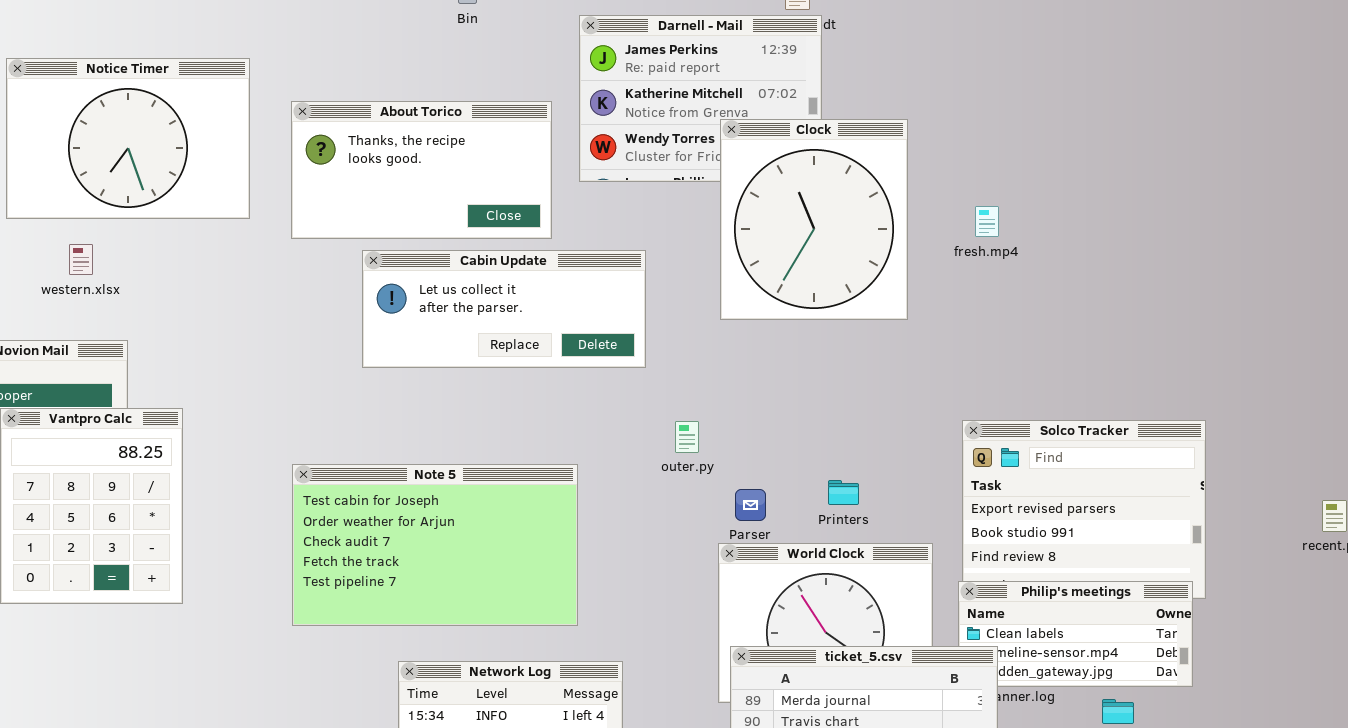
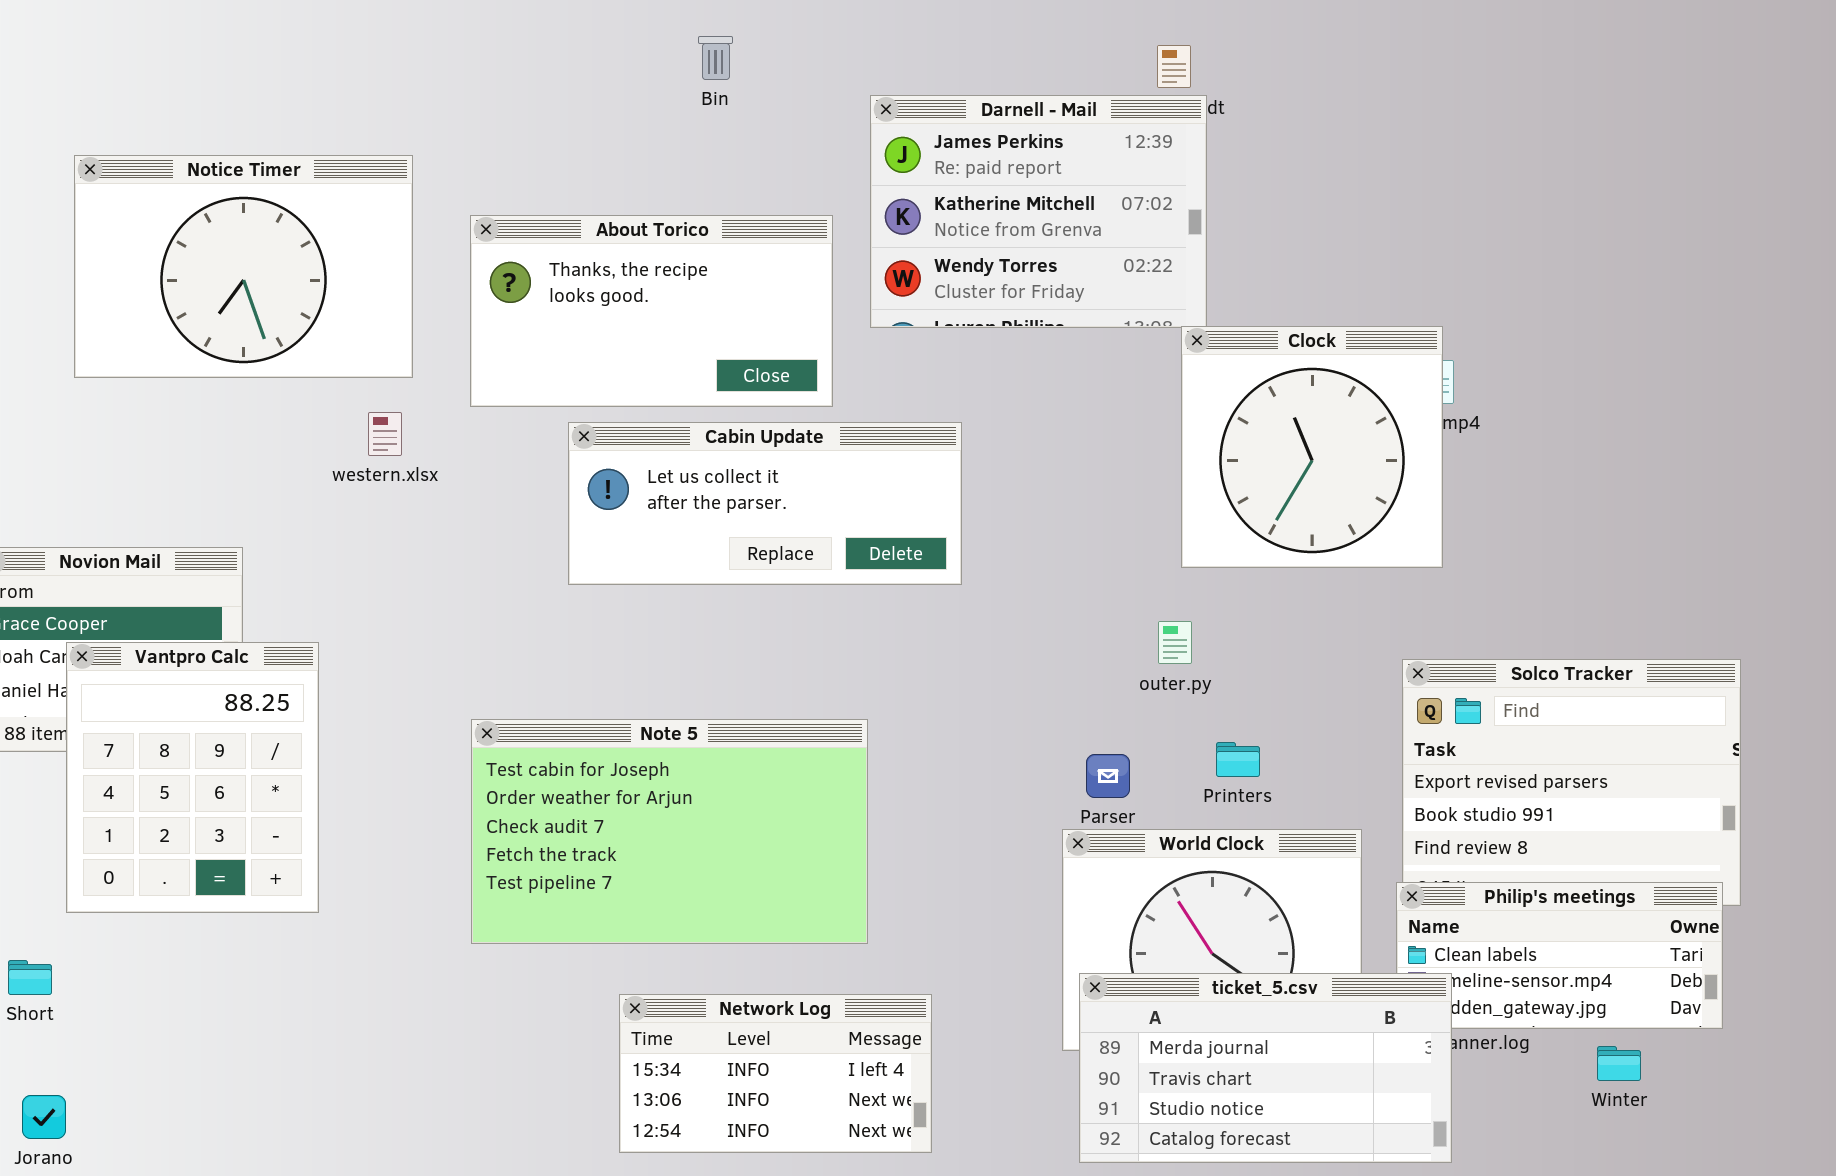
Clock: [720,119,908,320] -> [1181,326,1443,568], moved, resized
western.xlsx: [69,244,93,275] -> [368,412,402,456], moved
outer.py: [675,421,699,453] -> [1158,621,1192,664], moved

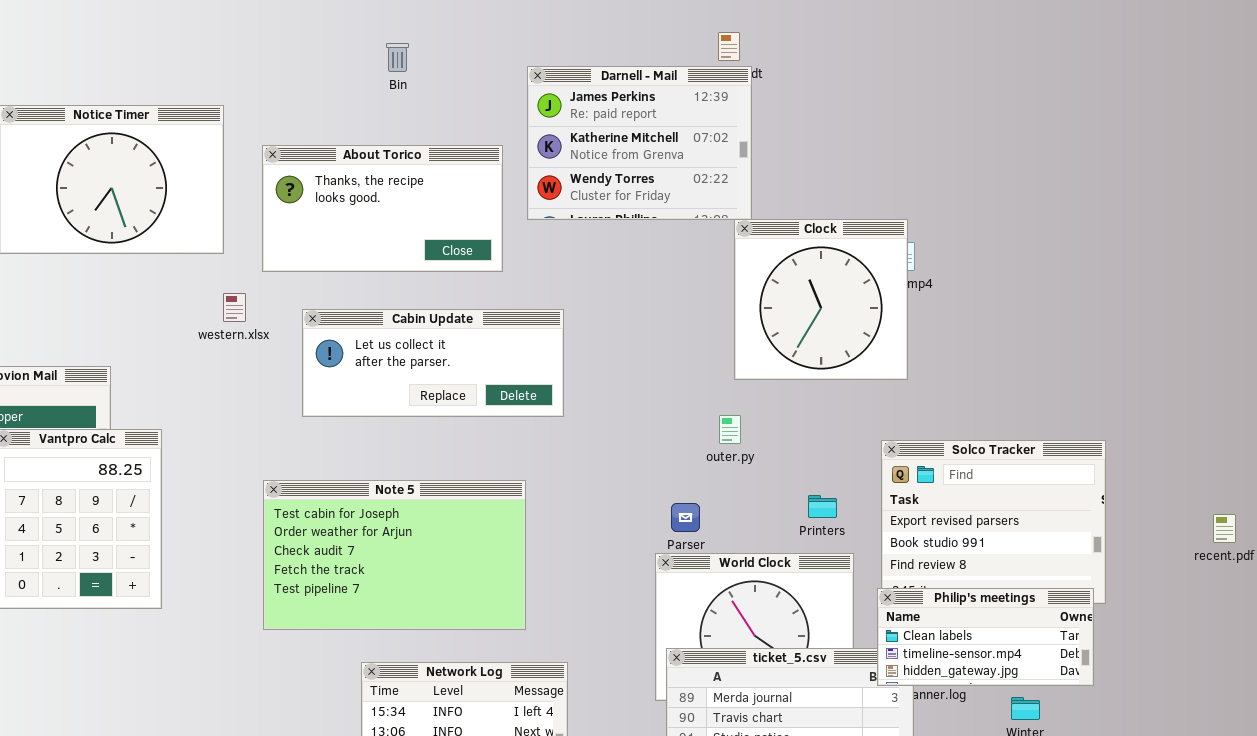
Bin: [698,36,733,80] -> [386,43,409,72], moved
western.xlsx: [368,412,402,456] -> [223,293,246,322], moved
Cabin Update: [568,422,962,585] -> [302,309,564,417], moved
Printers: [1216,742,1260,777] -> [808,495,837,518], moved
Philip's meetings: [1396,882,1723,1029] -> [877,588,1094,686], raised

